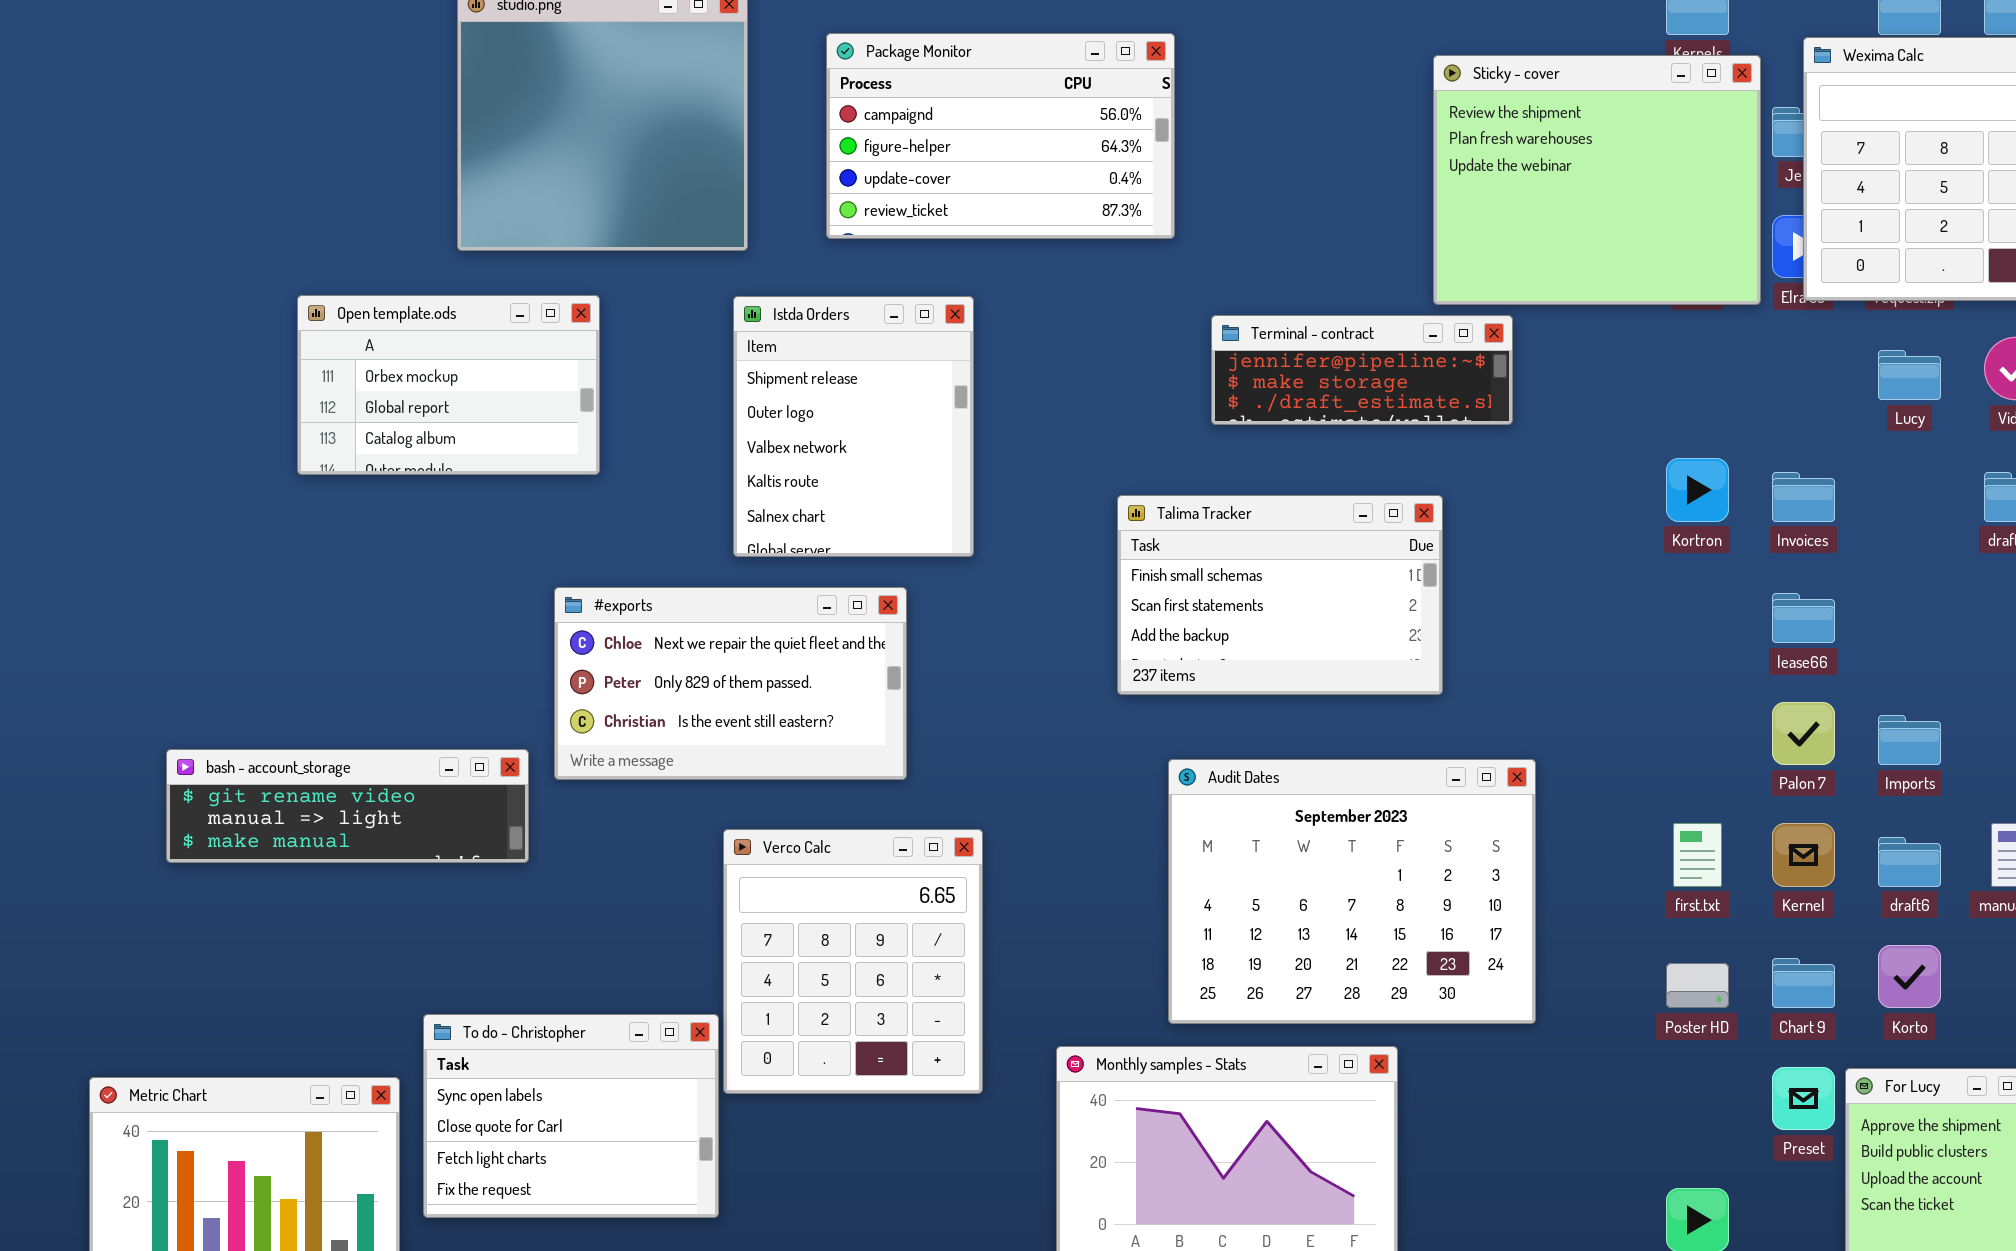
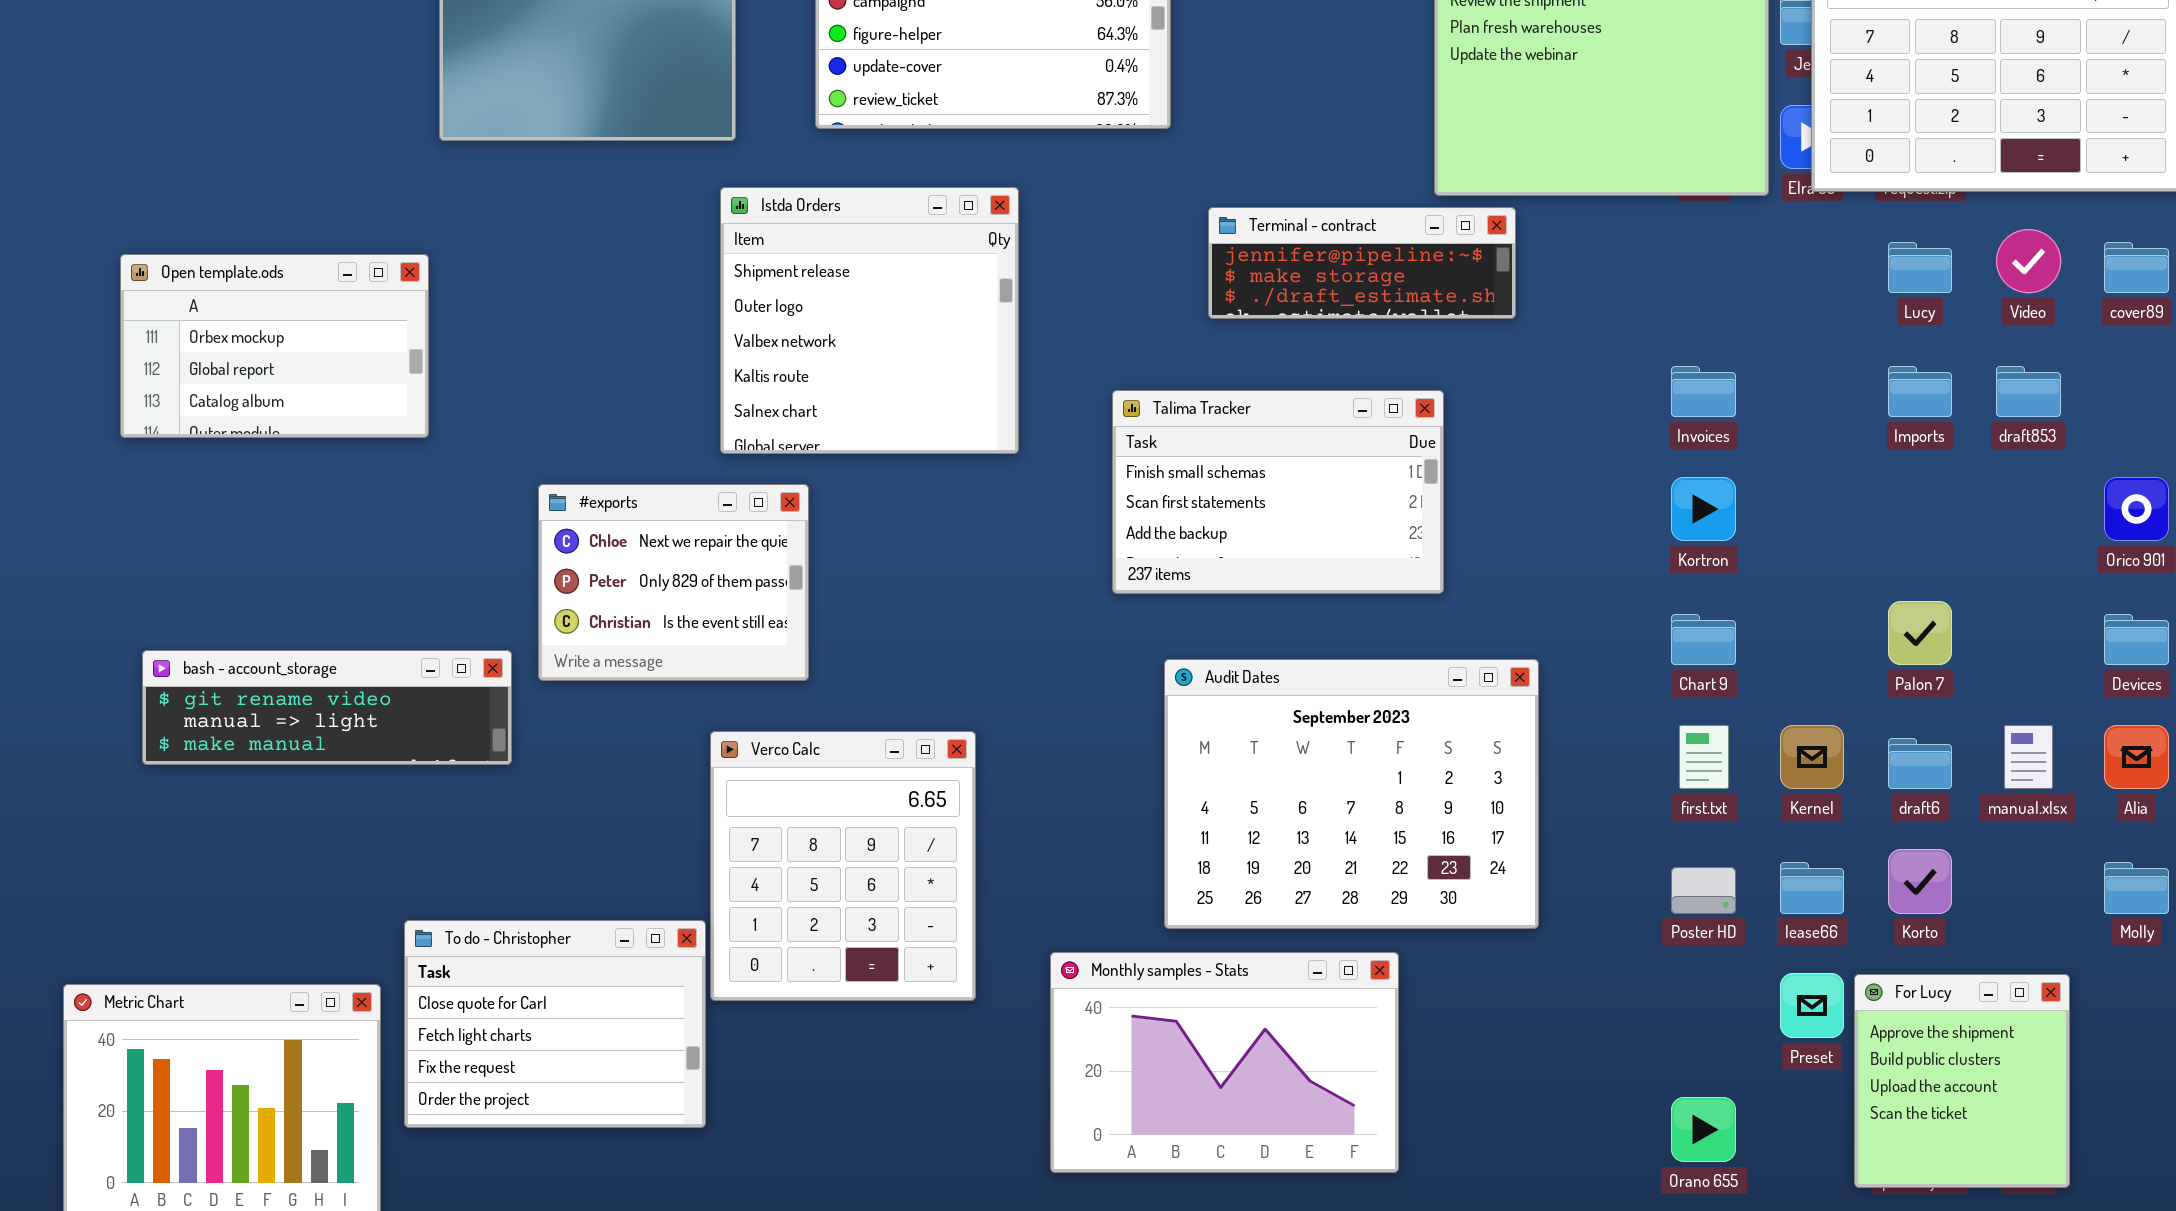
Open template.ods: [297,295,600,475] -> [120,254,429,438], moved
Istda Orders: [733,296,974,557] -> [720,187,1019,454], resized
Kortron: [1666,458,1729,522] -> [1671,477,1736,541], moved
Invoices: [1772,472,1835,522] -> [1671,366,1736,417], moved
#exports: [554,587,907,780] -> [538,484,809,681], resized
lease66: [1772,593,1835,643] -> [1780,862,1844,914], moved
Palon 7: [1772,702,1835,765] -> [1888,601,1952,665], moved
Imports: [1878,715,1941,765] -> [1888,366,1952,417], moved
Chart 9: [1772,958,1835,1008] -> [1671,614,1736,665], moved
To do - Christopher: [423,1014,719,1218] -> [404,920,706,1128], scrolled down 1 row

